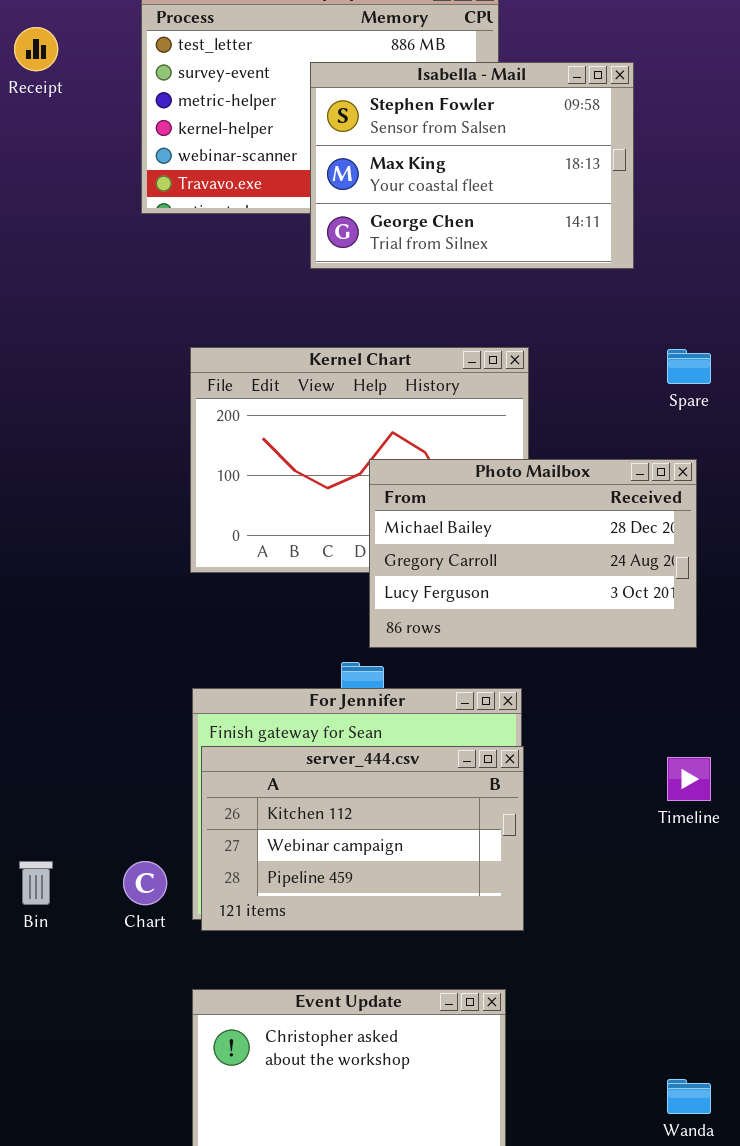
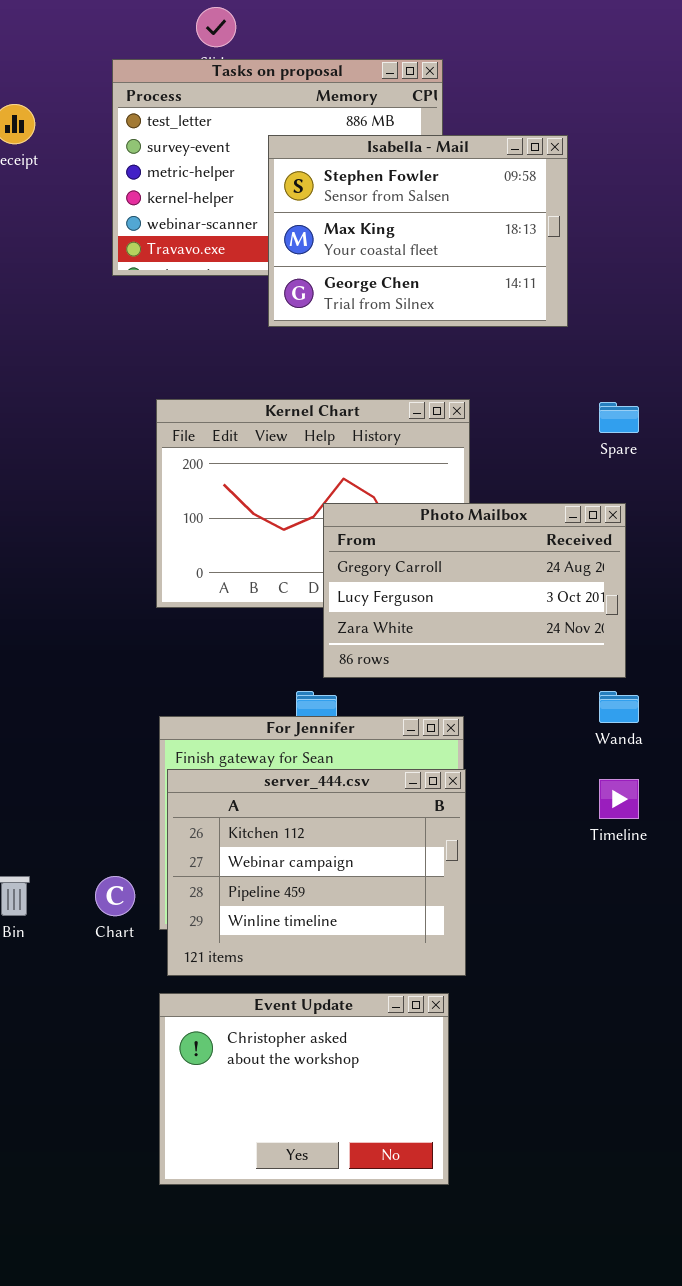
Photo Mailbox: [369,459,697,648] -> [323,503,626,678], scrolled down 1 row
server_444.csv: [201,746,524,931] -> [167,769,466,976], resized
Wanda: [667,1079,711,1114] -> [599,691,639,723], moved

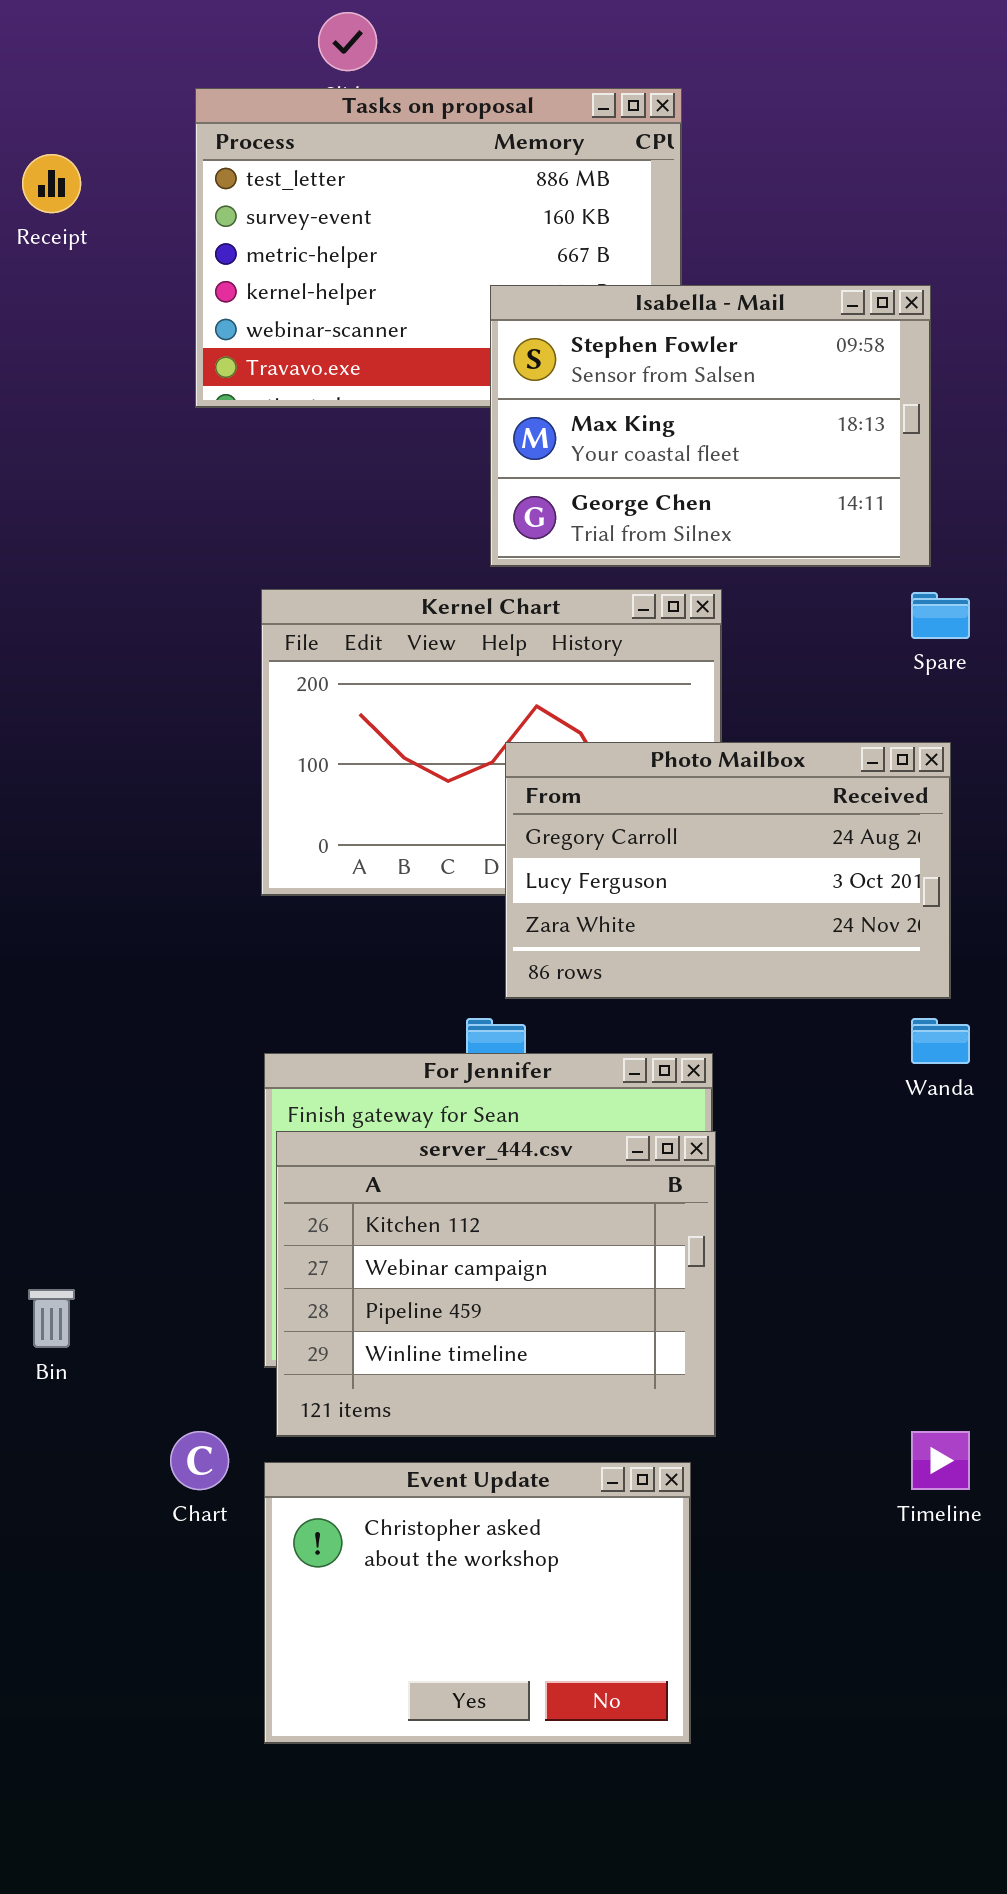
Isabella - Mail: [268,135,568,327] -> [490,285,931,567], moved
Timeline: [599,779,639,819] -> [911,1431,970,1490], moved
Chart: [95,876,135,916] -> [170,1431,229,1490], moved

